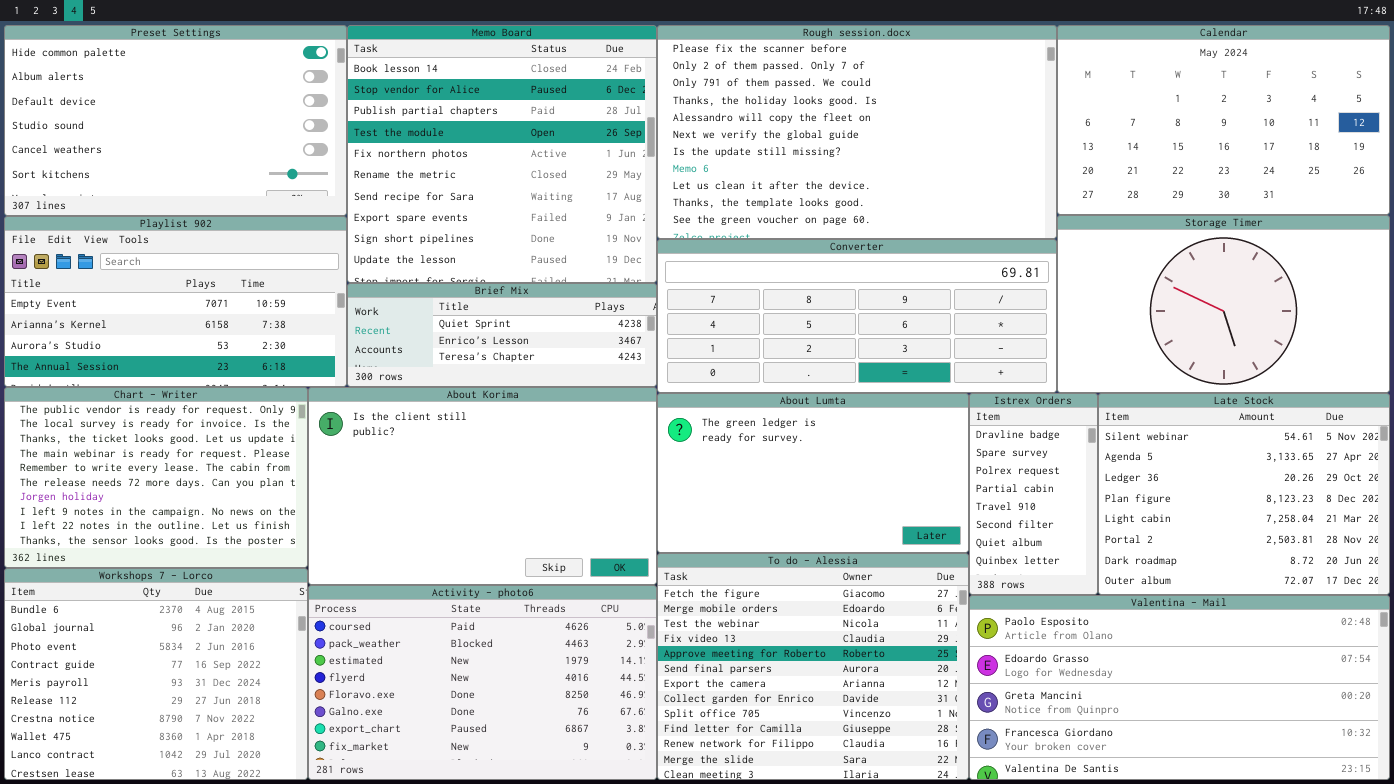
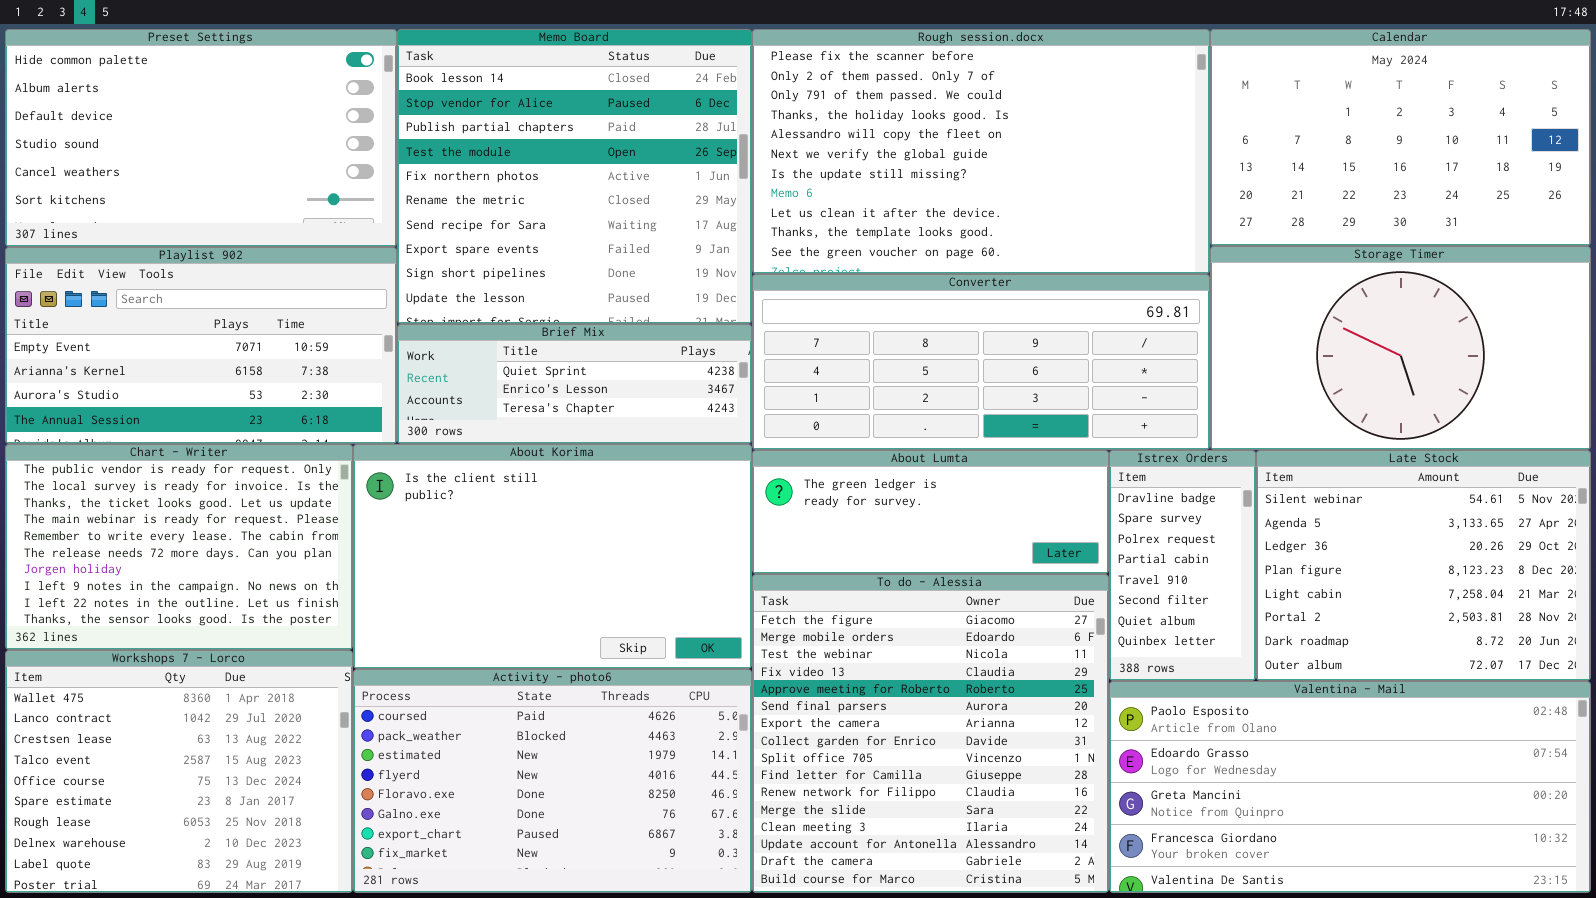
About Lumta: [657,393,969,553] -> [752,450,1109,574], resized
To do - Alessia: [657,553,969,780] -> [752,574,1109,893], resized
Workshops 7 - Lorco: [4,568,308,780] -> [5,650,353,893], scrolled down 7 rows

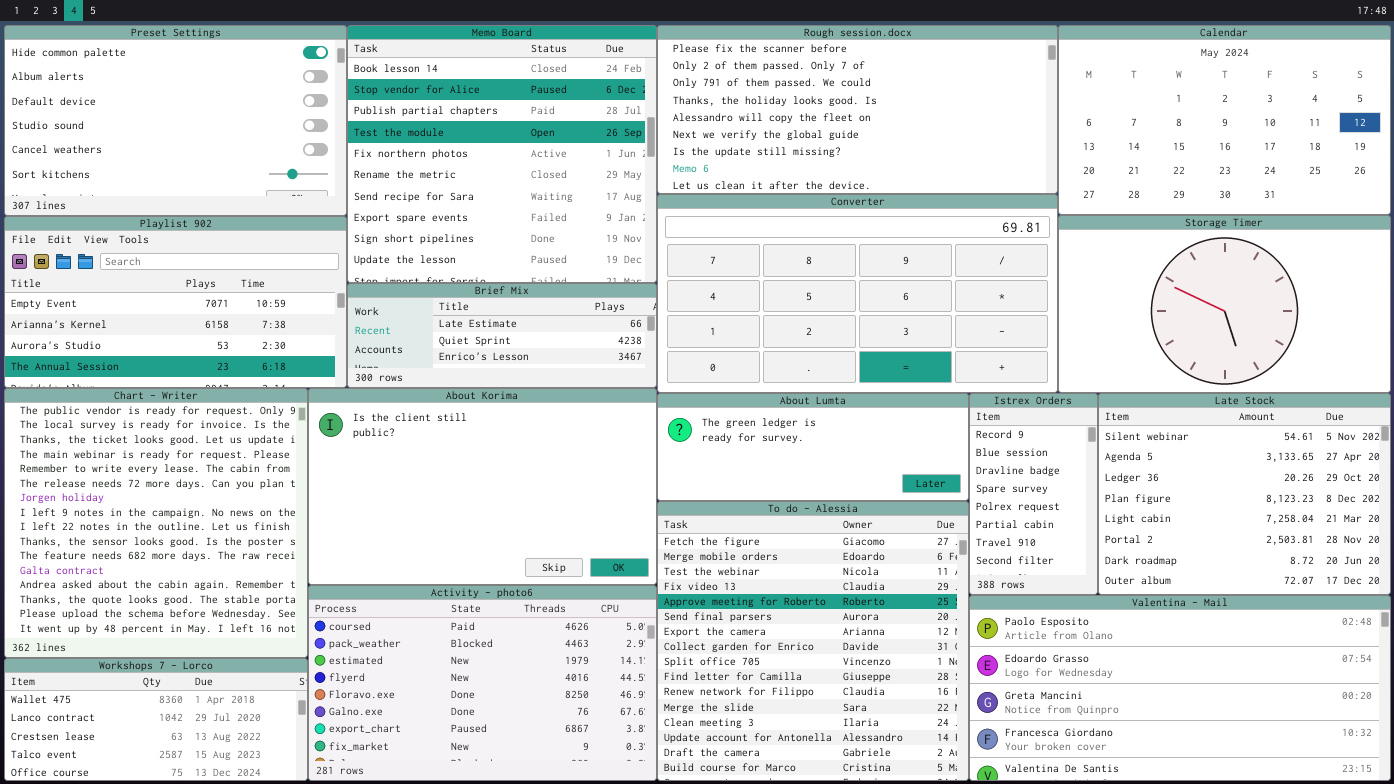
Rough session.docx: [752,29,1210,274] -> [657,25,1058,194], resized
Converter: [752,274,1210,450] -> [657,194,1058,393], resized
Brief Mix: [397,324,752,444] -> [347,283,657,388], scrolled up 1 row
Chart - Writer: [5,444,353,650] -> [4,388,308,658], resized
Istrex Orders: [1109,450,1256,681] -> [969,393,1098,595], scrolled up 2 rows
Workshops 7 - Lorco: [5,650,353,893] -> [4,658,308,781], resized

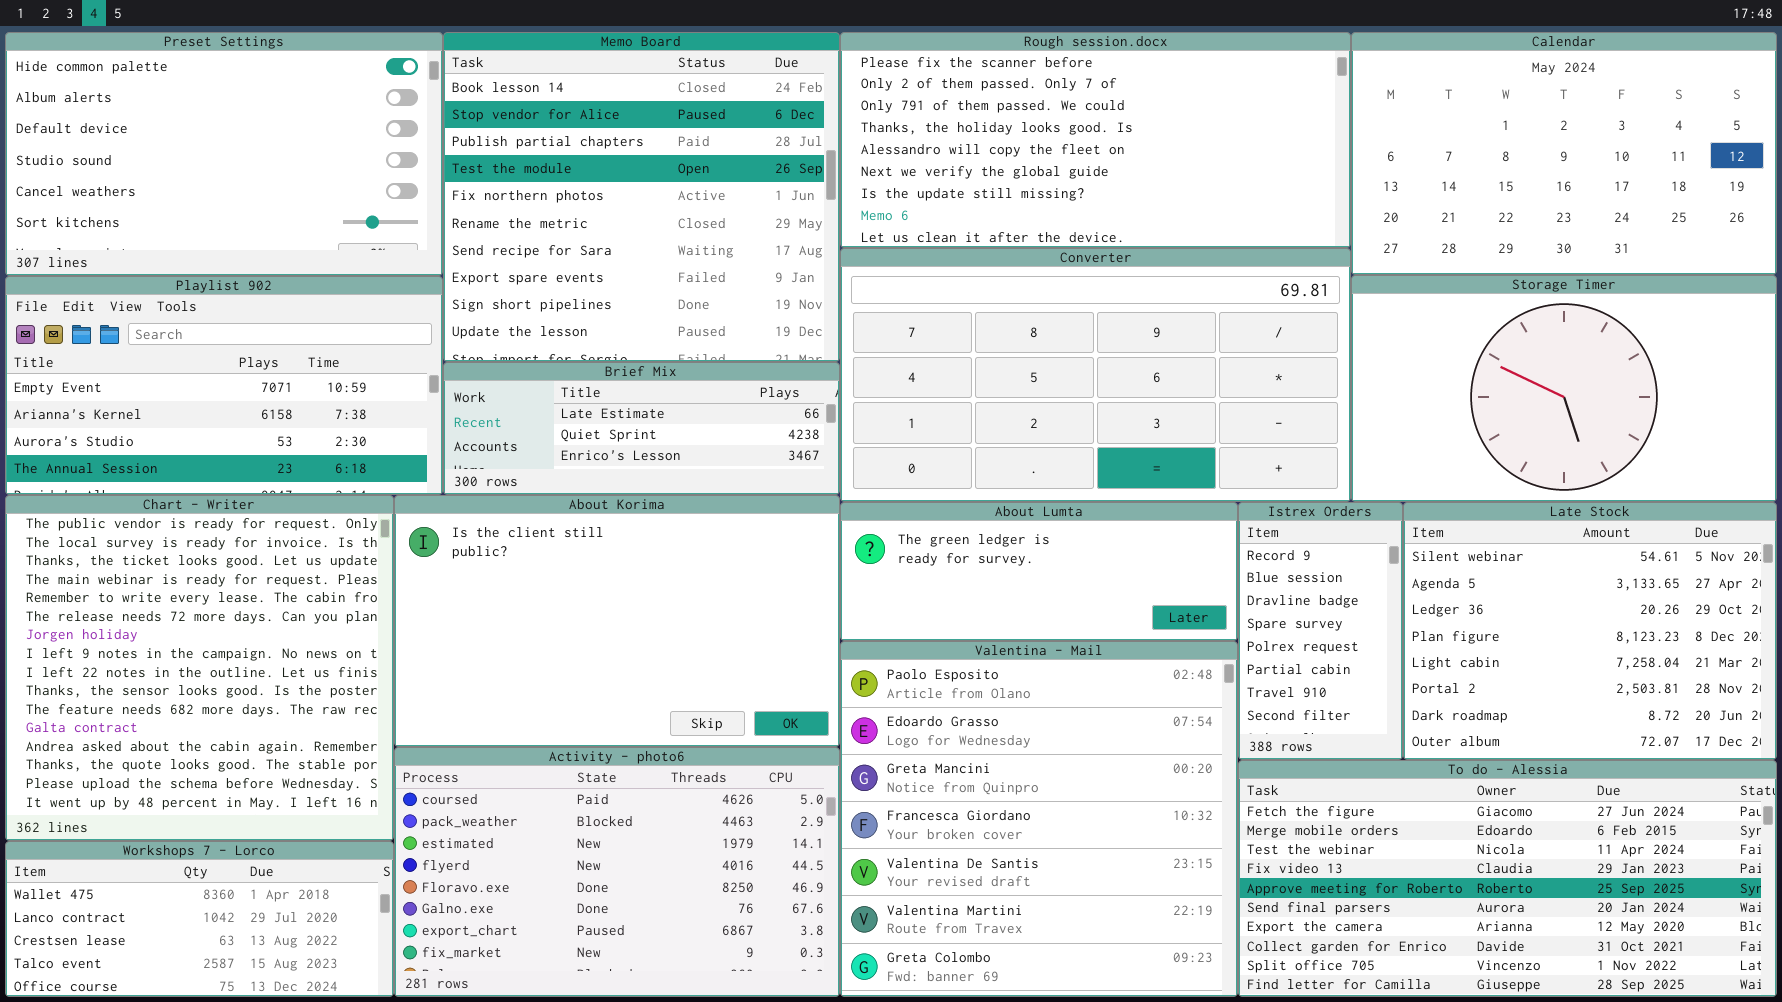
To do - Alessia: [657,501,969,781] -> [1238,760,1777,997], moved, resized
Valentina - Mail: [969,595,1391,781] -> [840,641,1238,997], moved, resized

